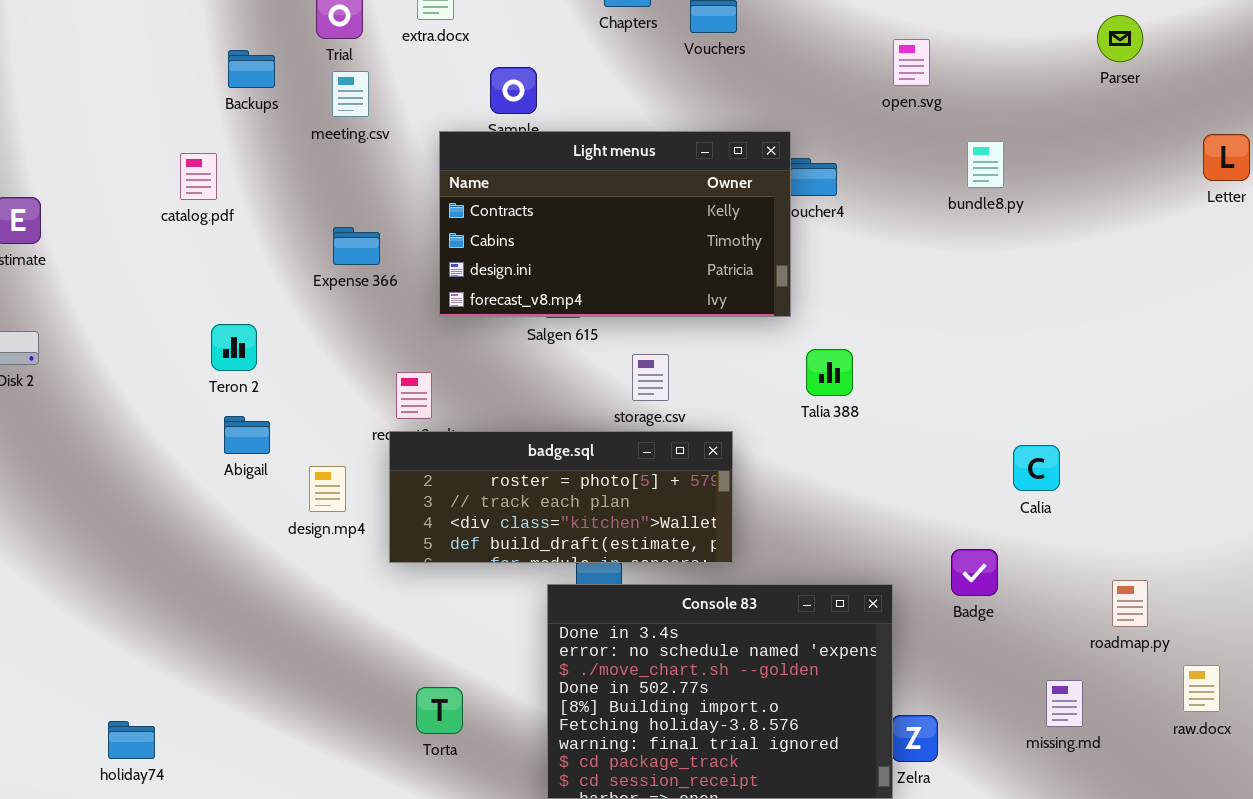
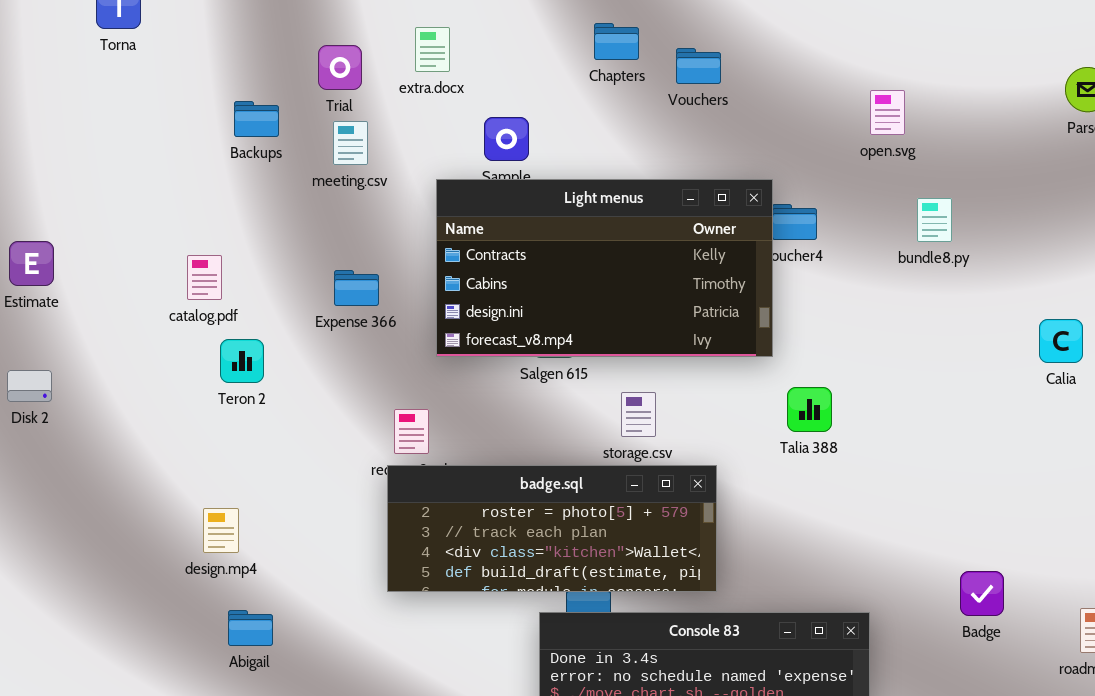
bundle8.py: [967,141,1004,188] -> [917,198,952,242], moved
catalog.pdf: [180,153,217,200] -> [187,255,222,300], moved
Teron 2: [211,324,257,371] -> [220,339,264,383], moved
Abigail: [224,416,270,454] -> [228,610,273,646], moved
Calia: [1013,445,1060,491] -> [1039,319,1083,363], moved
design.mp4: [309,466,346,512] -> [203,508,239,553], moved
Badge: [951,549,998,596] -> [960,571,1004,616], moved

